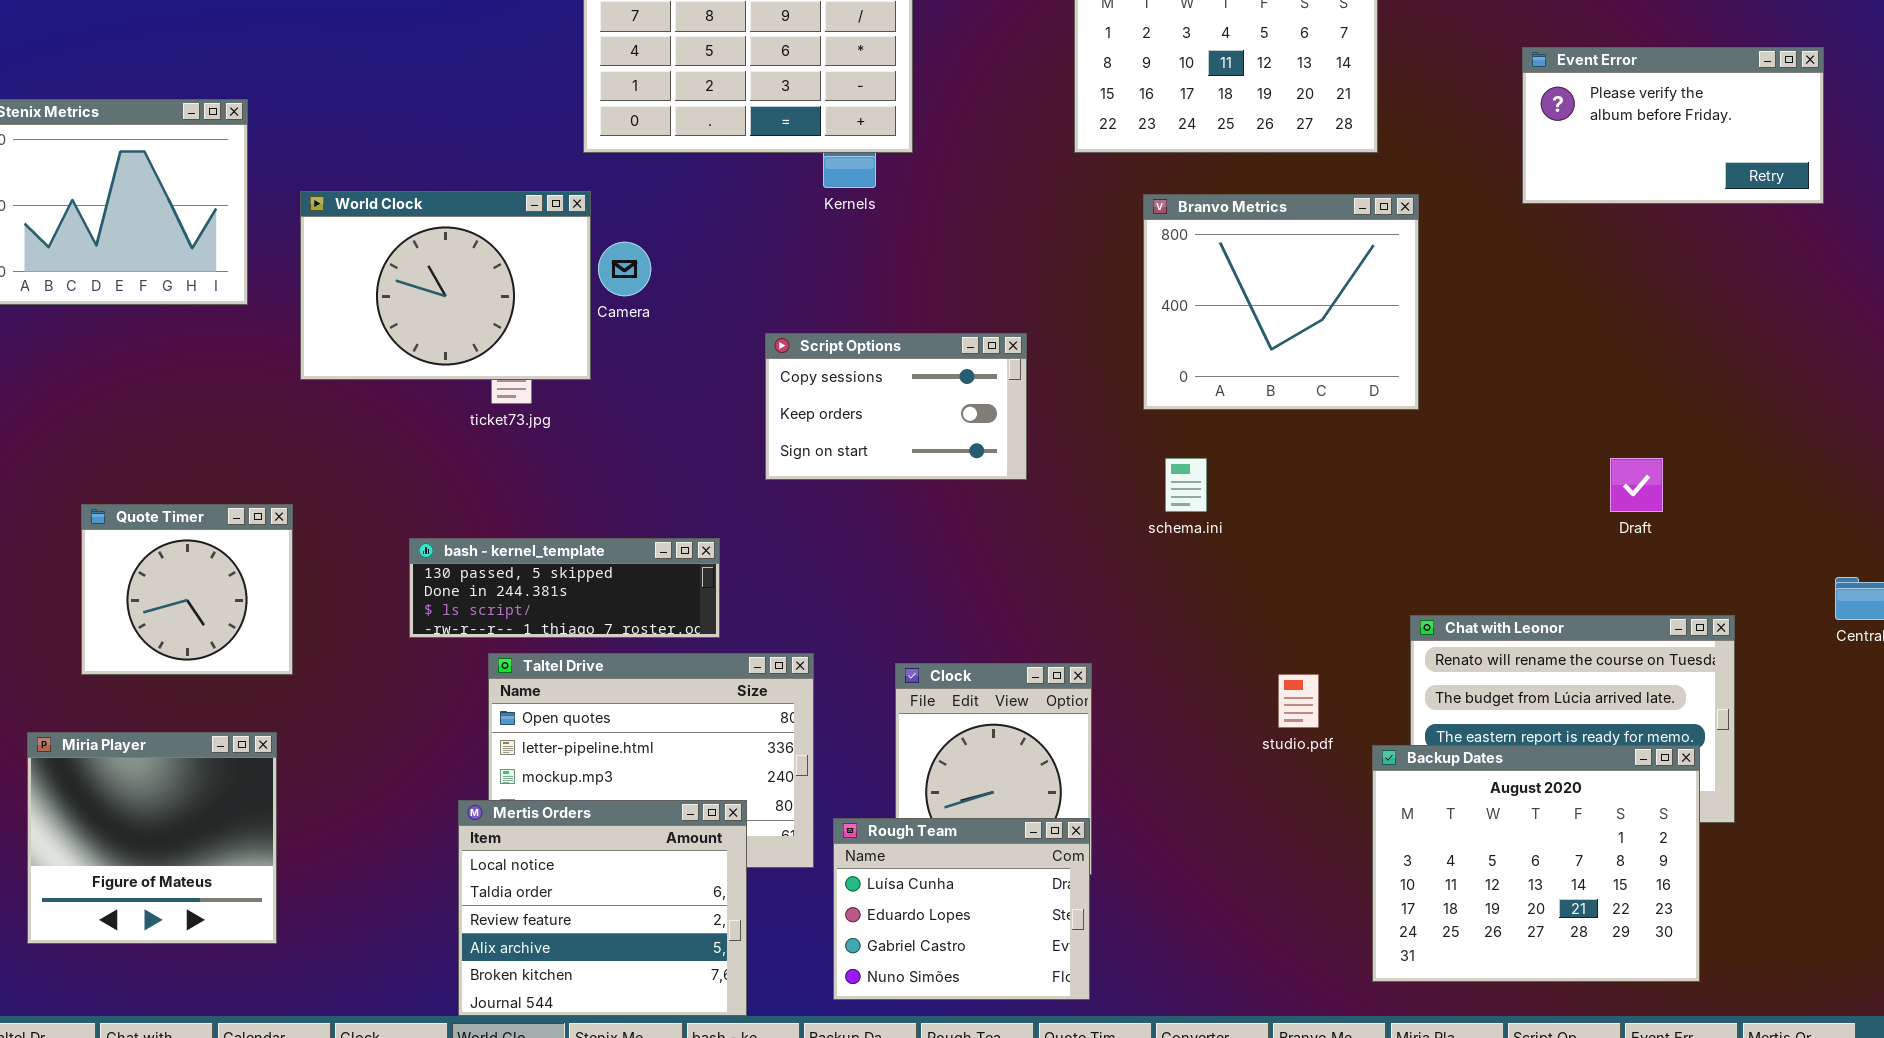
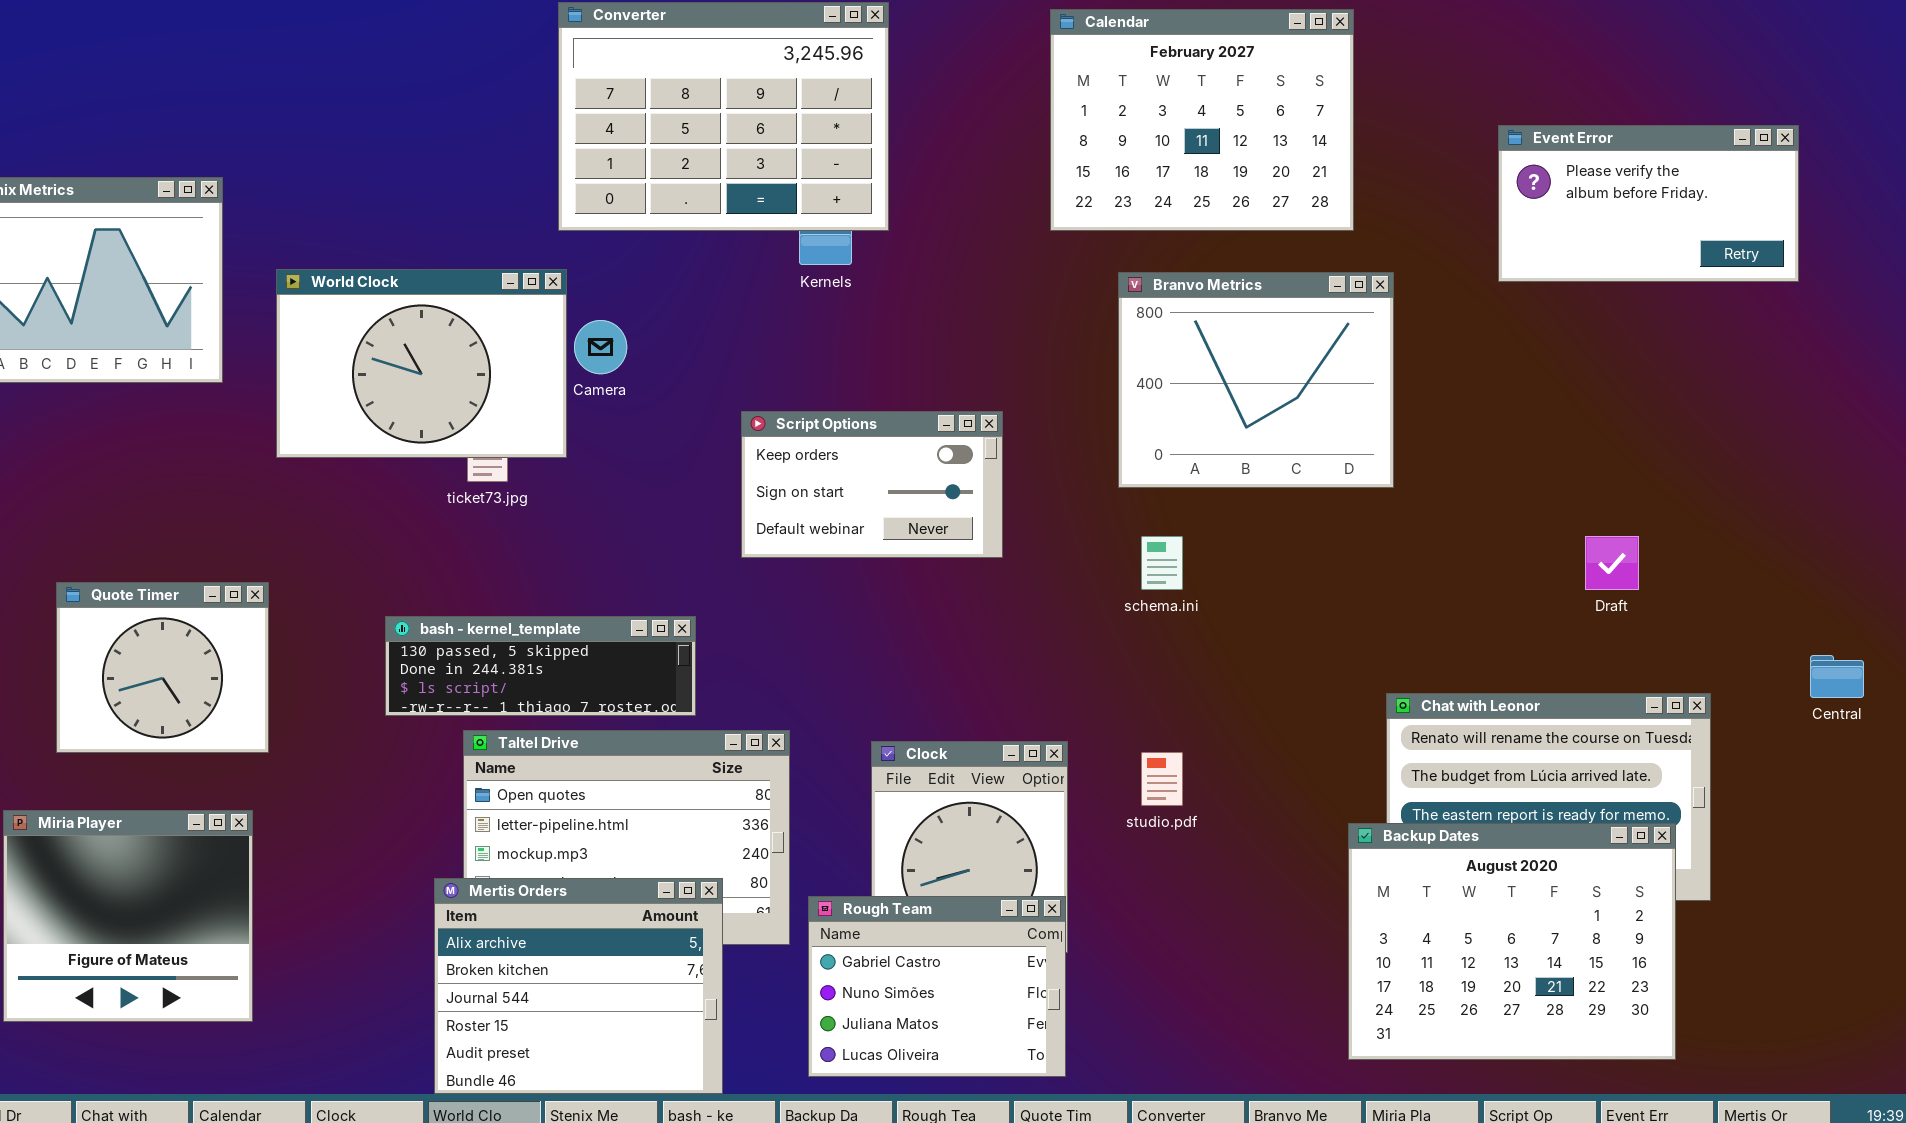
Script Options: [765,333,1027,480] -> [741,411,1003,558], scrolled down 1 row
studio.pdf: [1278,674,1319,728] -> [1141,752,1183,806], moved
Mertis Orders: [458,800,747,1016] -> [434,878,723,1094], scrolled down 3 rows
Rough Team: [833,818,1090,1000] -> [808,896,1066,1077], scrolled down 2 rows

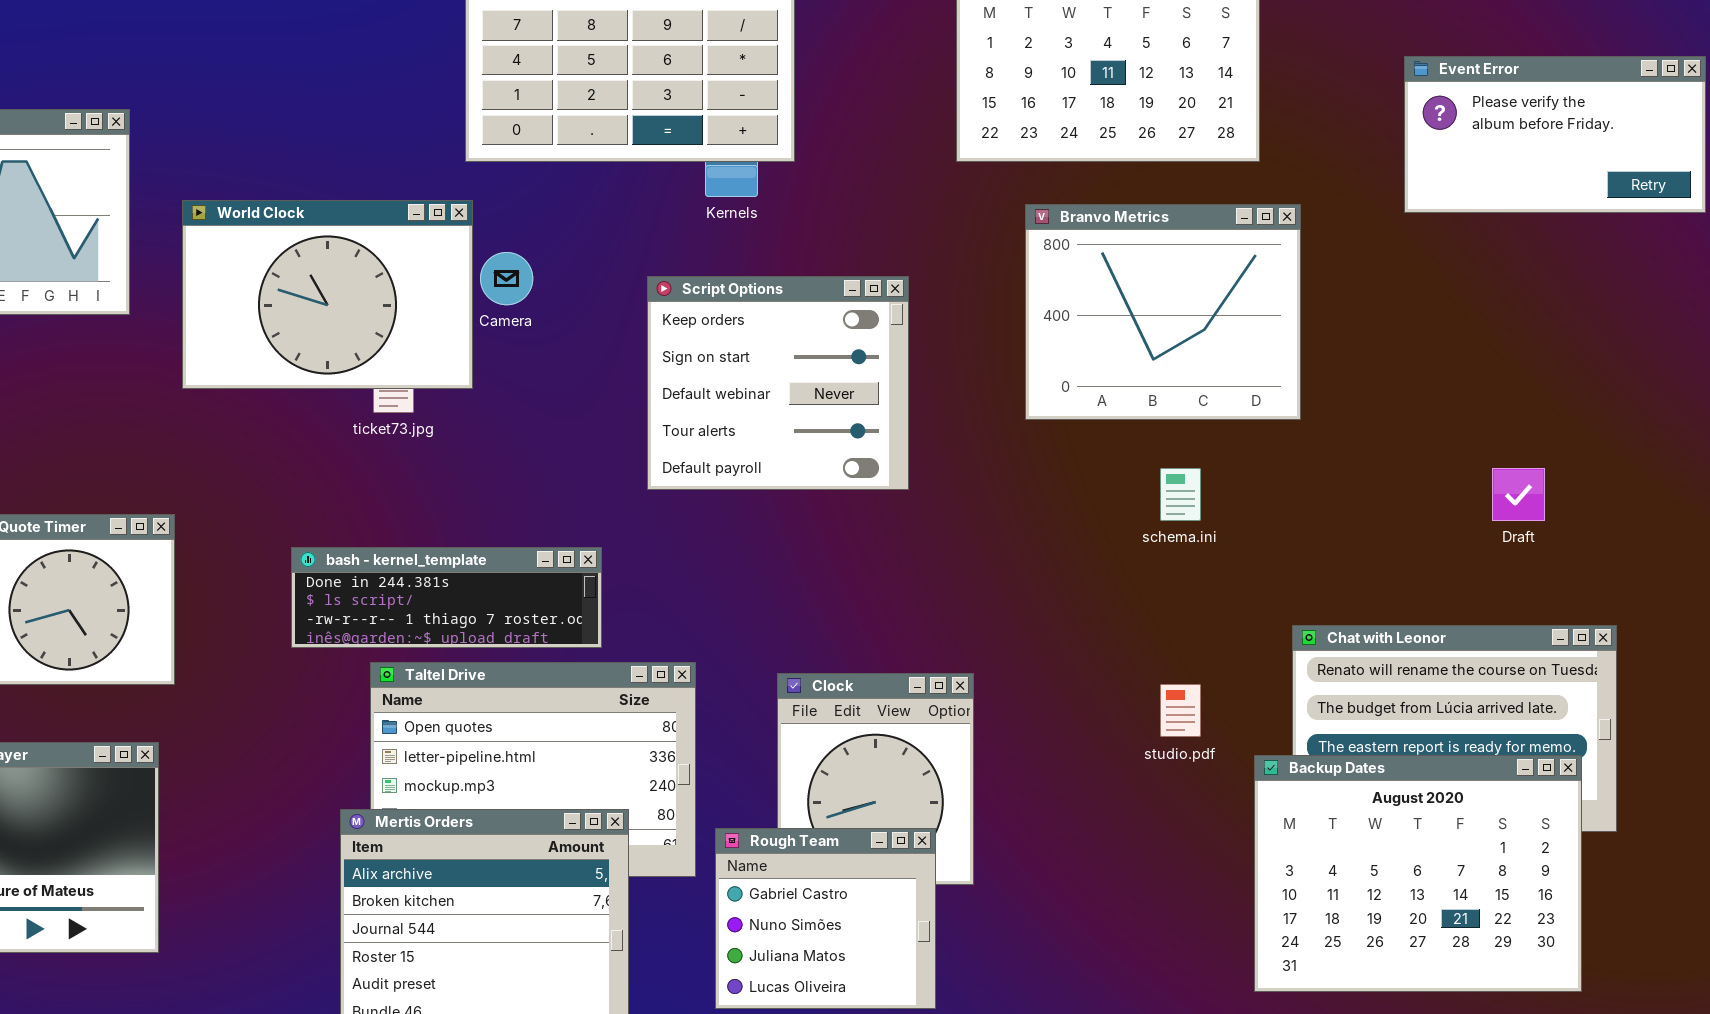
Script Options: [741,411,1003,558] -> [647,276,909,490], resized
schema.ini: [1141,536,1183,590] -> [1160,468,1201,521], moved
bash - kernel_template: [385,616,696,716] -> [291,547,602,648], scrolled down 1 row
studio.pdf: [1141,752,1183,806] -> [1160,684,1201,737], moved
Rough Team: [808,896,1066,1077] -> [715,828,936,1009], resized

